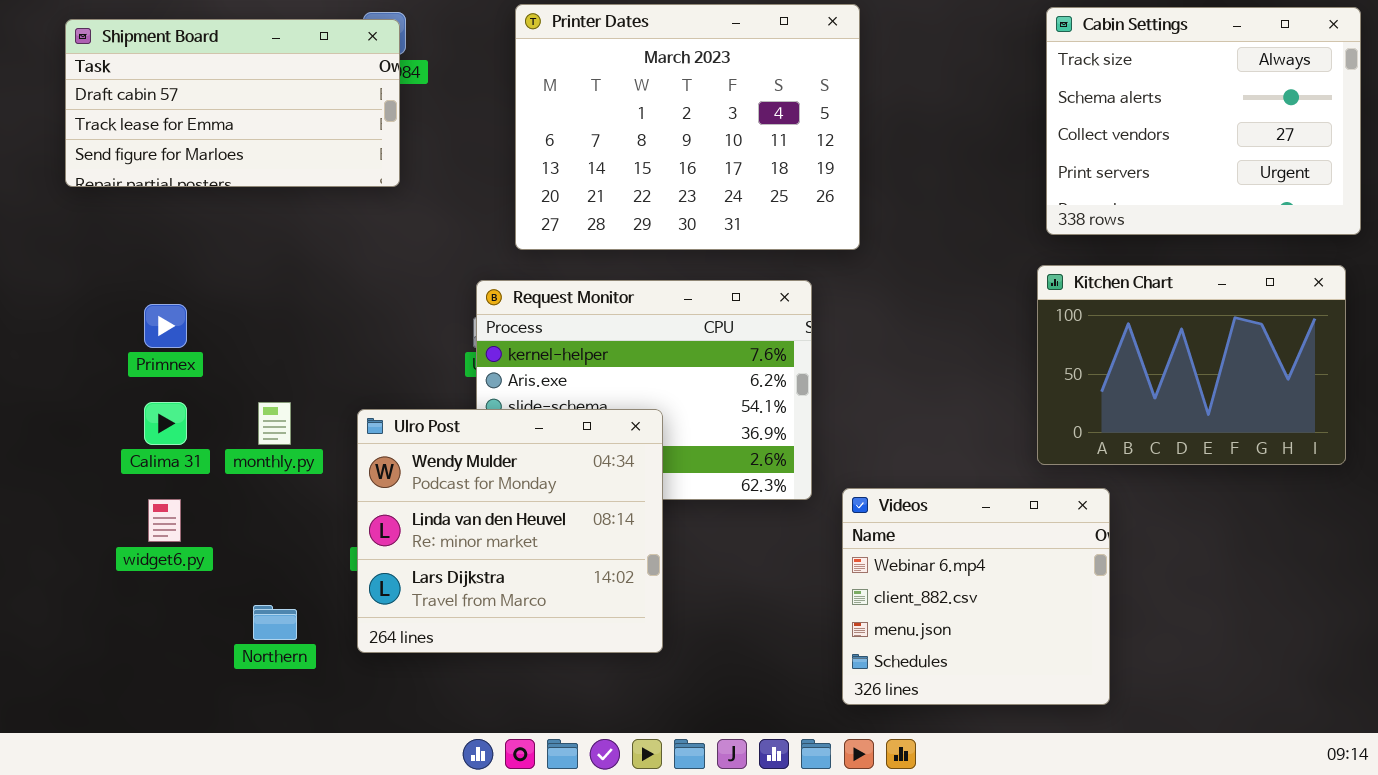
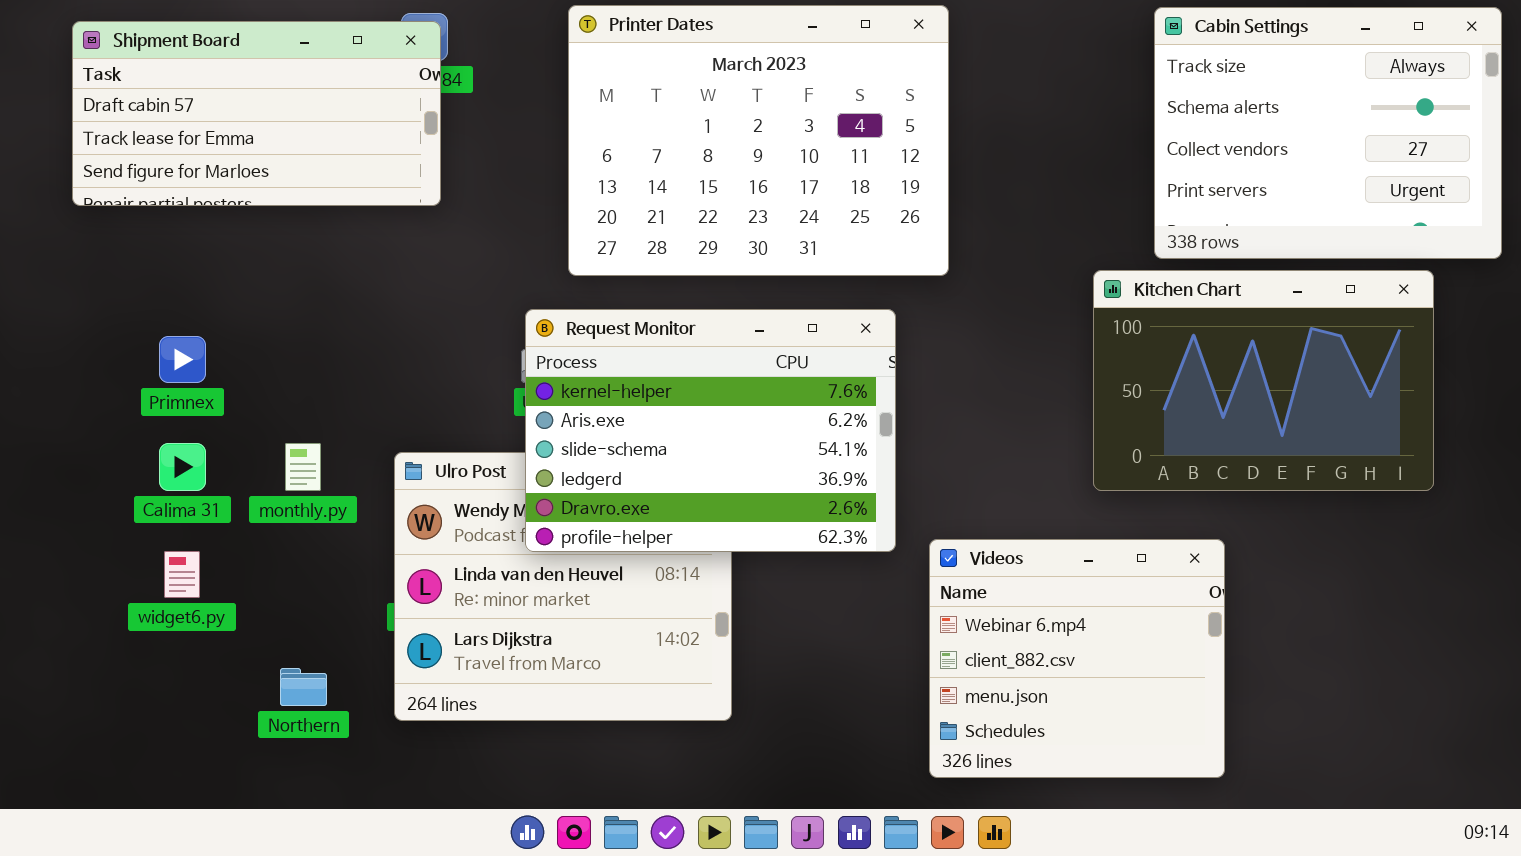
Kitchen Chart: [1037,265,1346,465] -> [1093,270,1434,491], moved
Request Monitor: [476,280,812,500] -> [525,309,896,552], raised

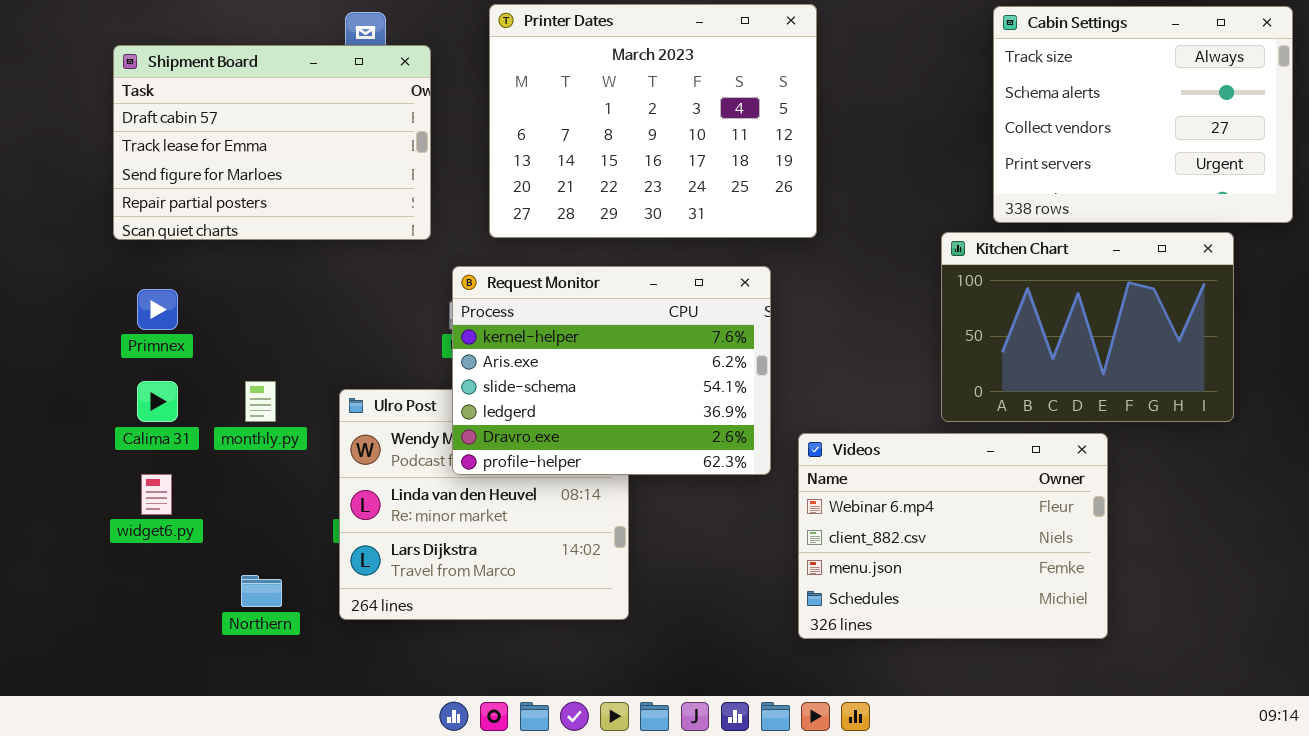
Shipment Board: [72,21,441,206] -> [113,45,431,240], moved, resized
Videos: [929,539,1225,778] -> [798,433,1108,639], moved, resized

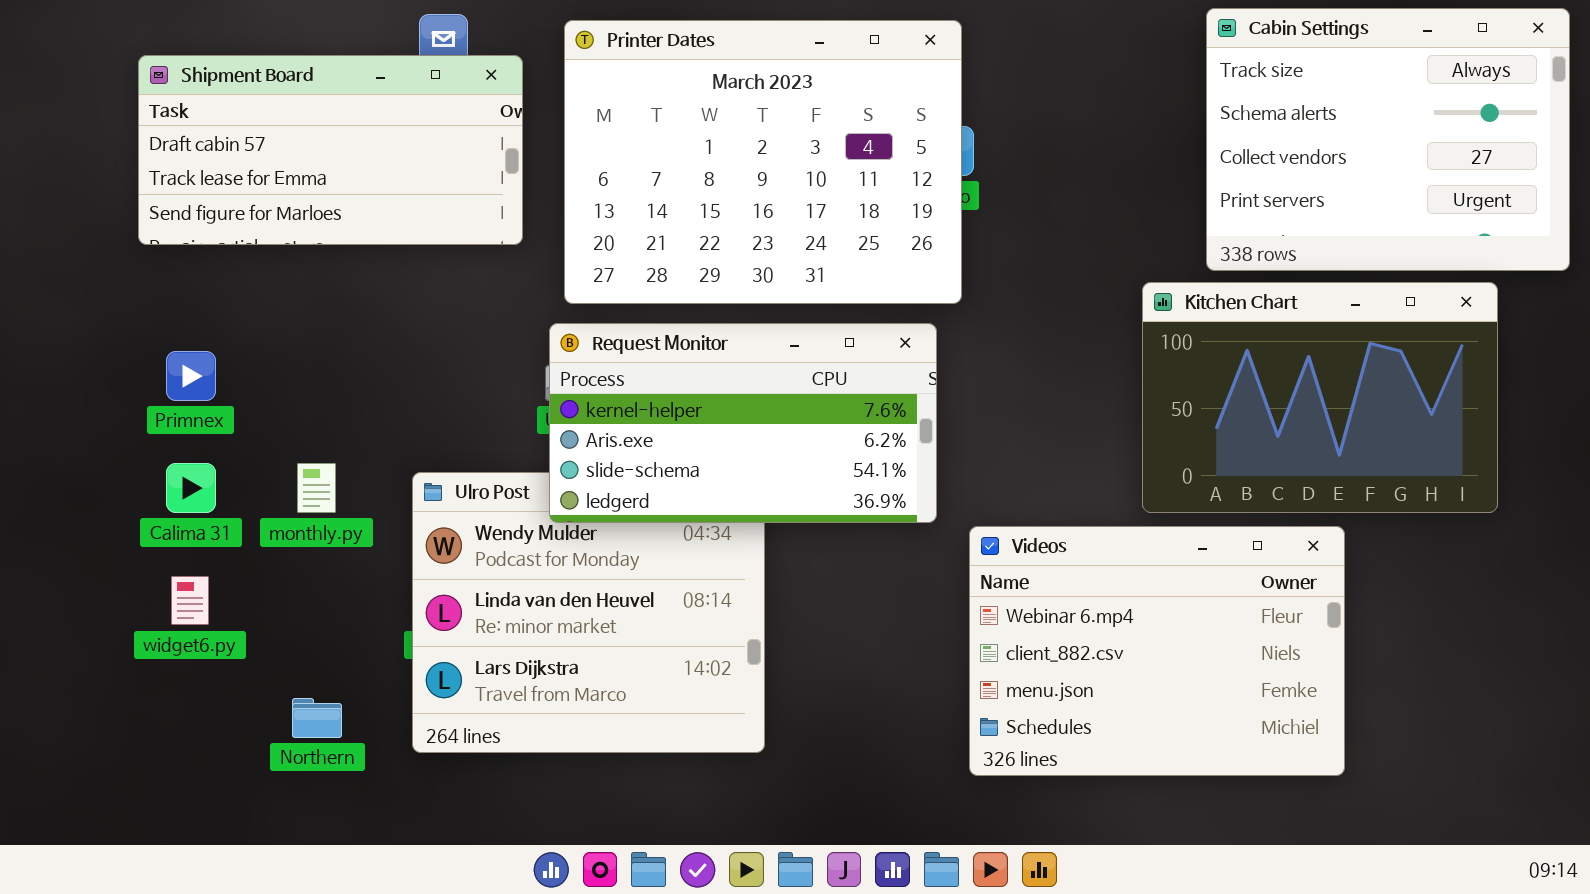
Printer Dates: [489,4,817,238] -> [564,20,962,304], moved
Shipment Board: [113,45,431,240] -> [138,55,523,245], resized
Request Monitor: [452,266,771,475] -> [549,323,937,523], resized

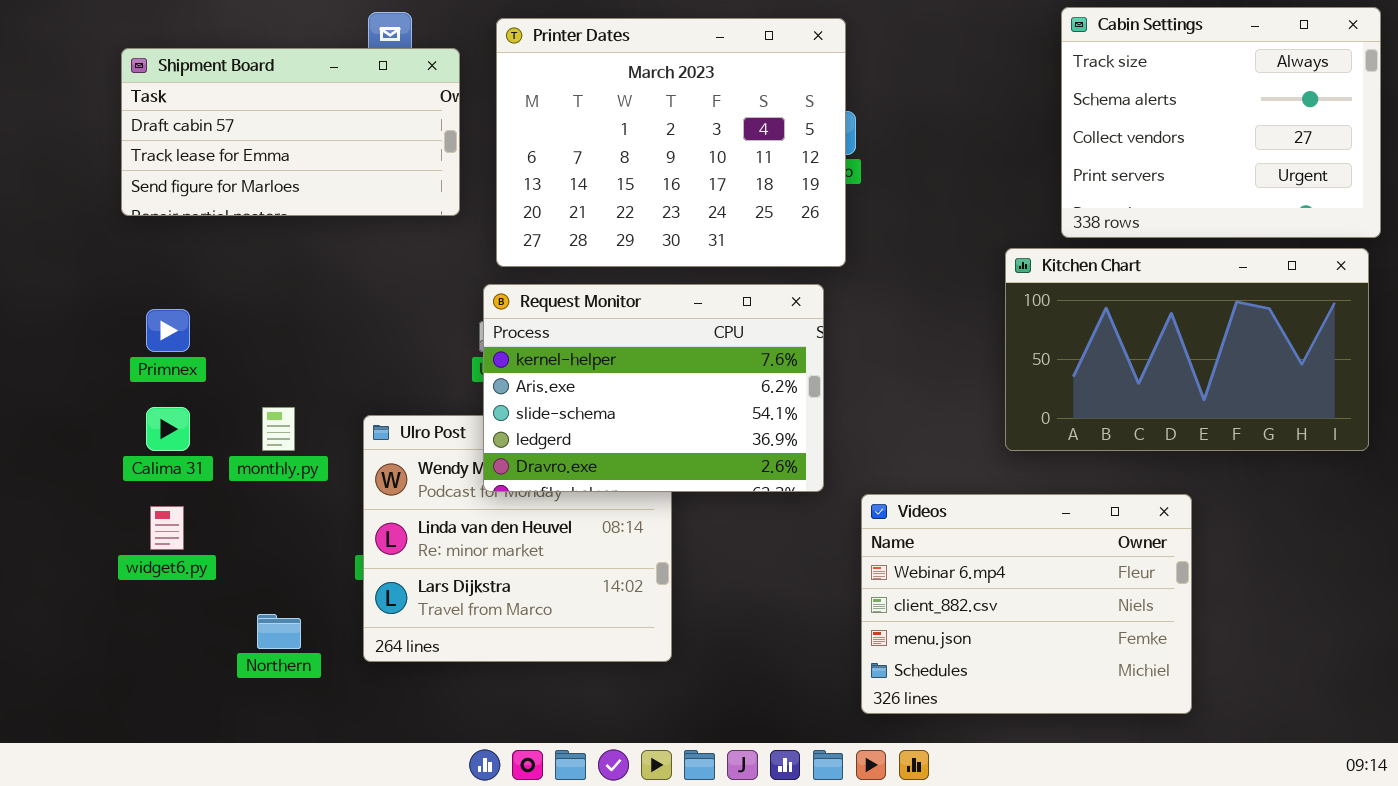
Kitchen Chart: [1142,282,1498,513] -> [1005,248,1369,451], resized
Request Monitor: [549,323,937,523] -> [483,284,824,492], resized
Videos: [969,526,1345,776] -> [861,494,1192,714], moved

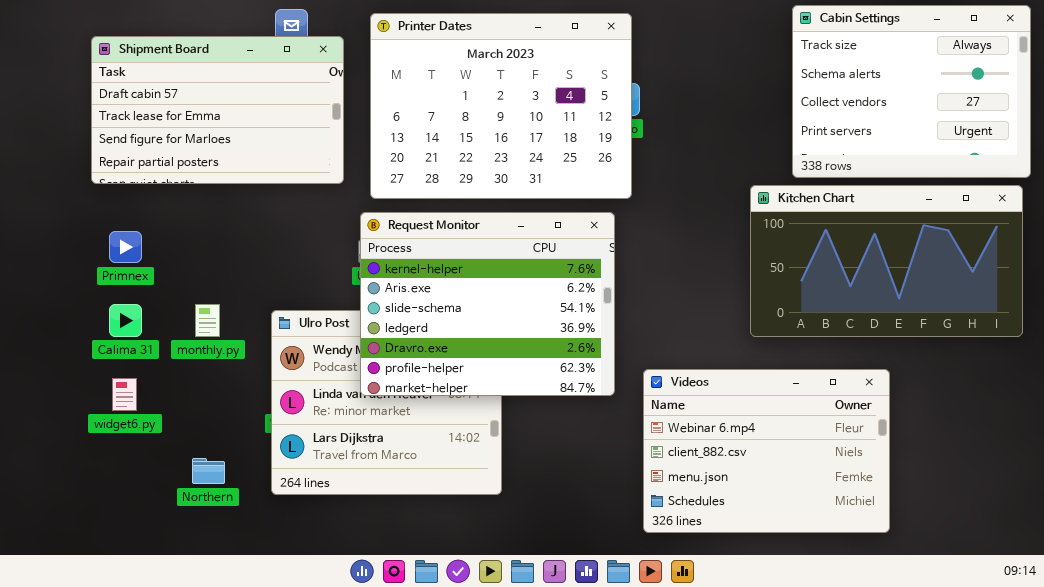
Shipment Board: [121,48,460,216] -> [91,36,344,184], resized
Request Monitor: [483,284,824,492] -> [360,212,615,396], resized

